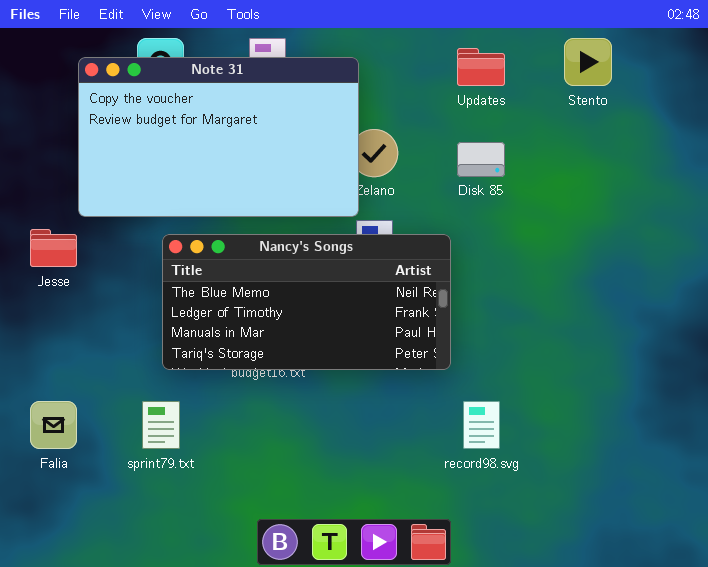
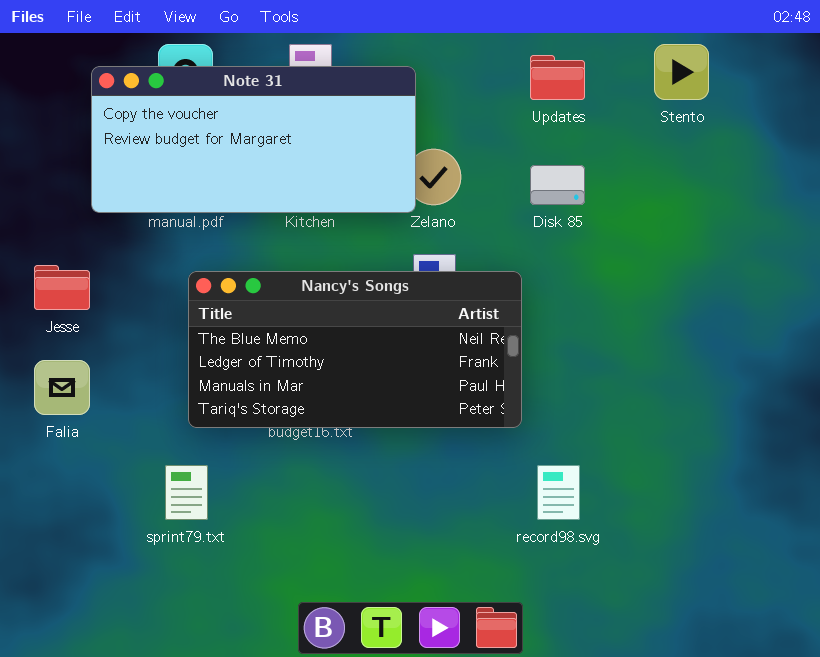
Note 31: [78,57,359,217] -> [91,66,416,213], resized
Falia: [30,401,77,449] -> [34,360,90,415], moved

